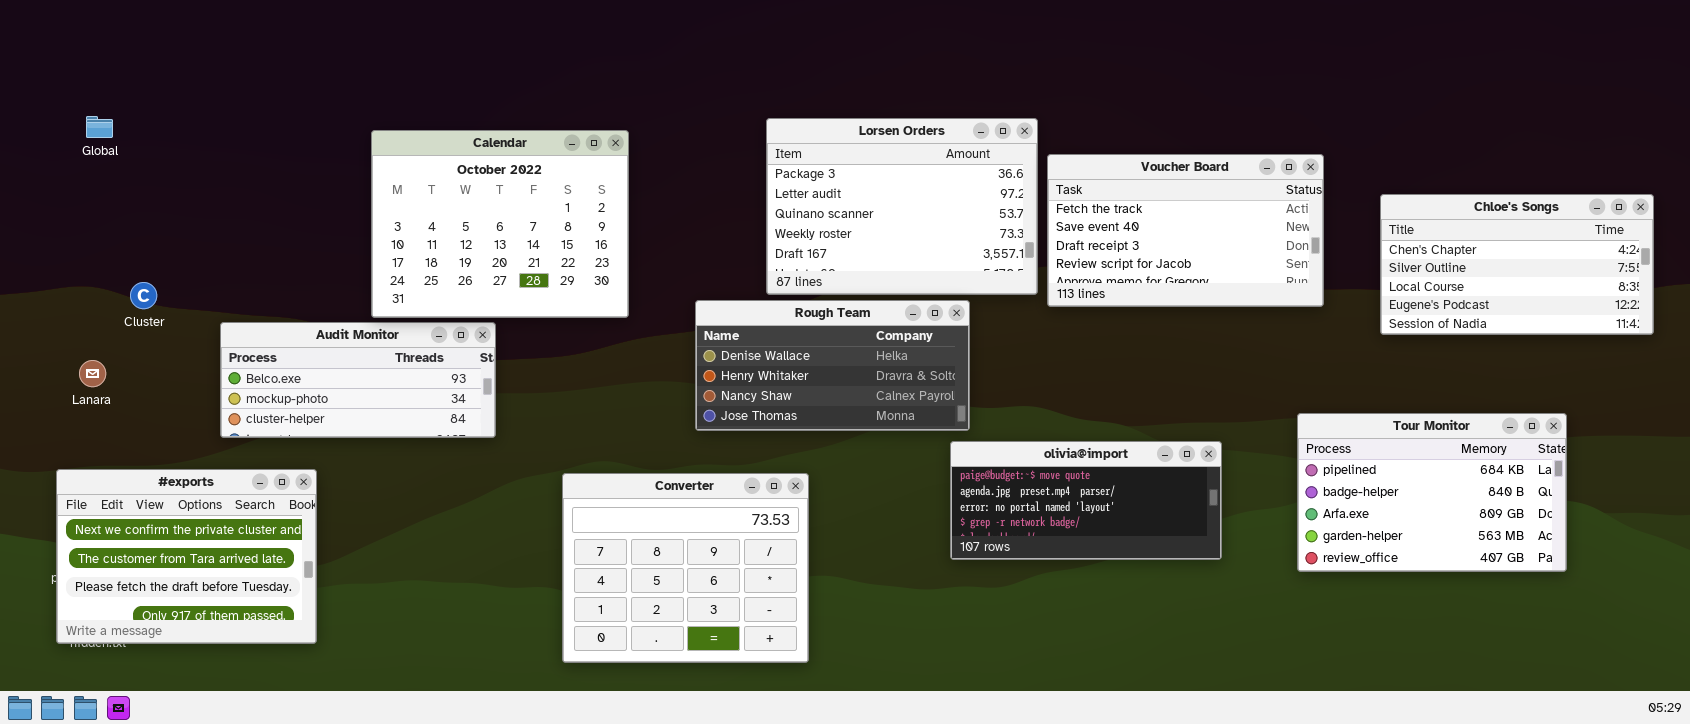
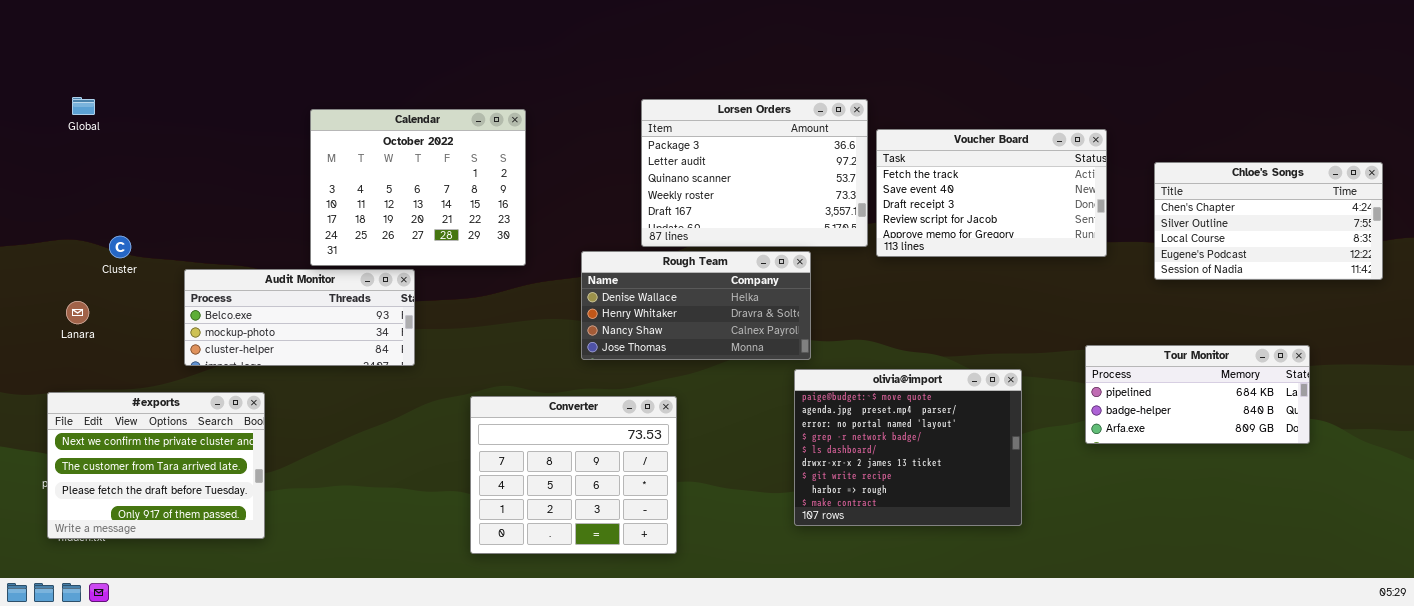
Tour Monitor: [1297,413,1567,572] -> [1085,345,1310,444], resized
olivia@import: [950,441,1222,560] -> [794,369,1022,526], resized

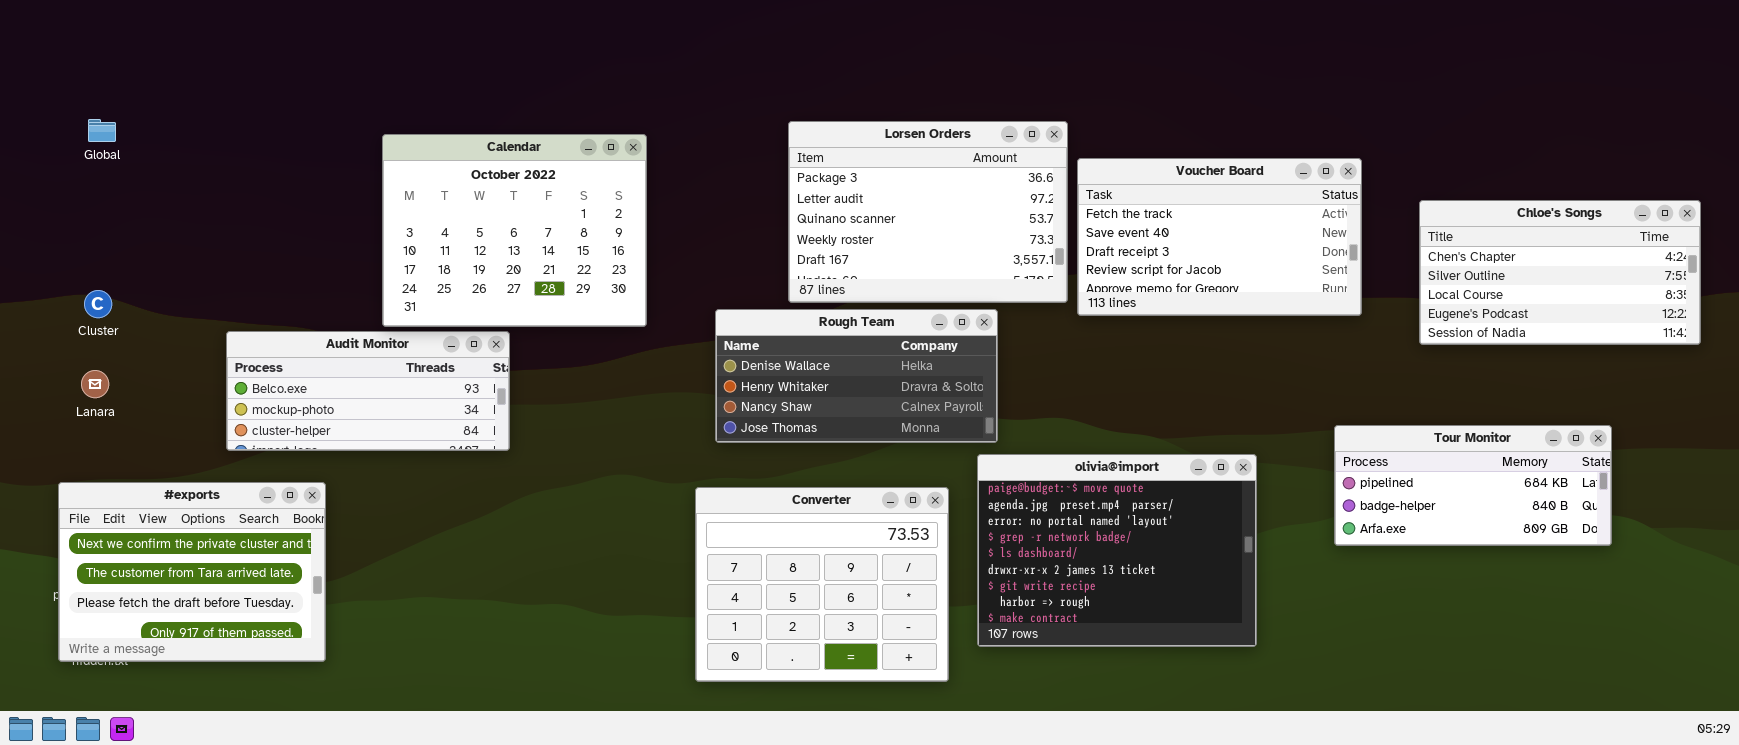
Cluster: [109,236,131,258] -> [84,290,112,318], moved
Converter: [470,396,677,554] -> [695,487,949,682], moved

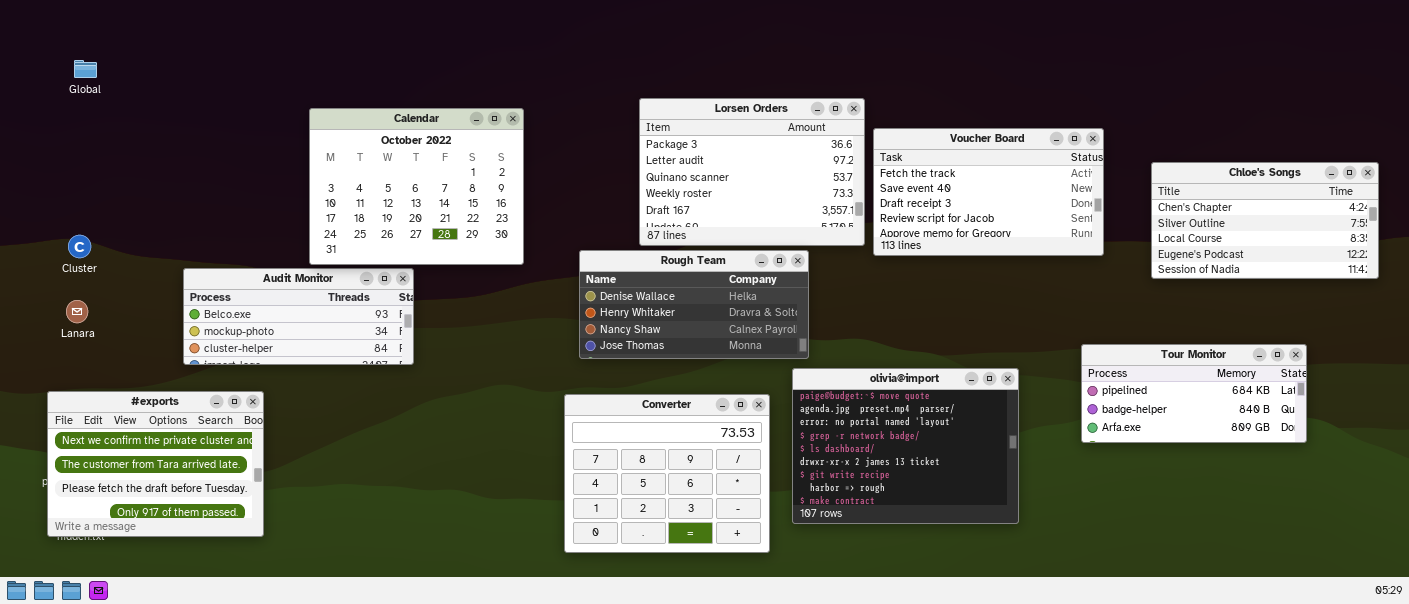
Global: [88,119,116,142] -> [74,60,97,78], moved

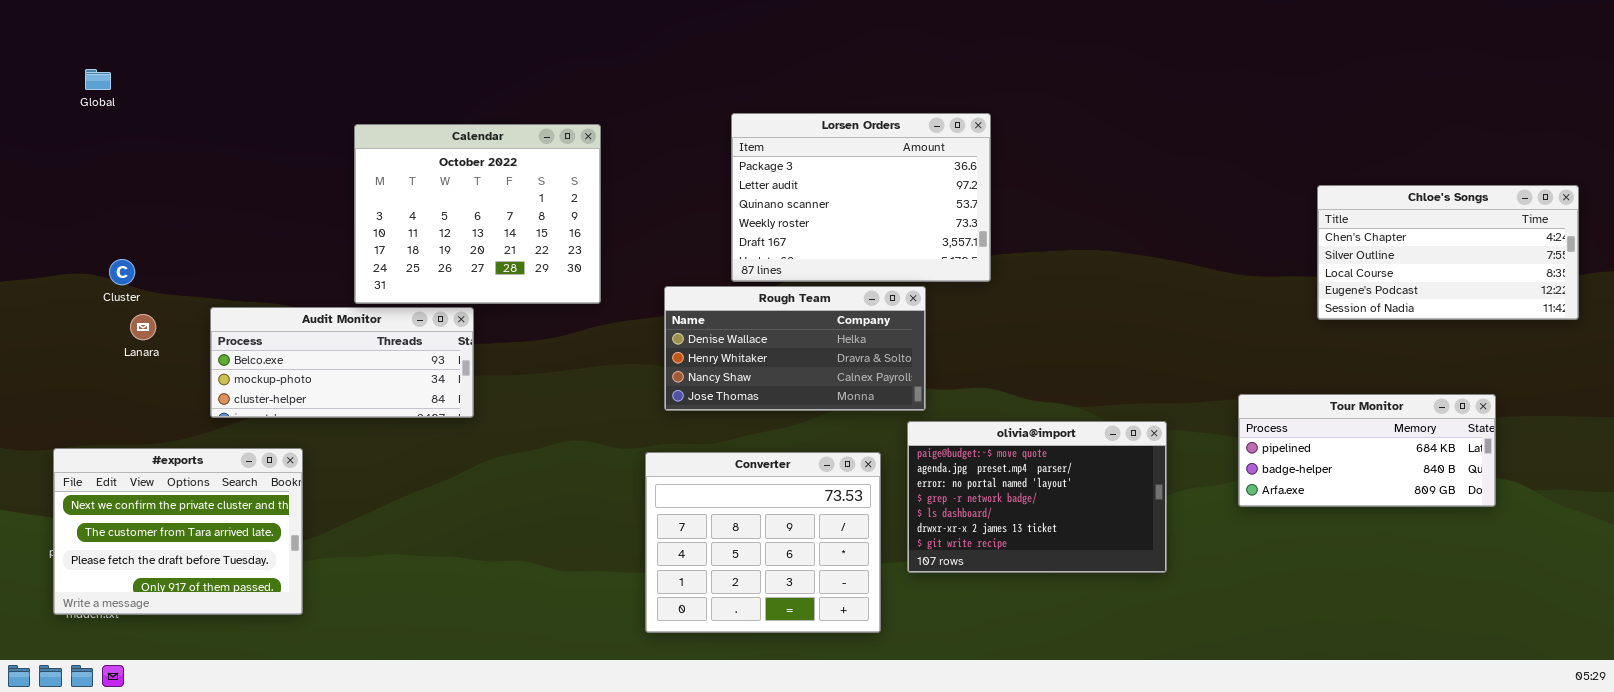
Voucher Board: [873,128,1104,256] -> none, closed
Cluster: [68,235,91,258] -> [109,259,135,285], moved
Lanara: [66,300,88,323] -> [130,314,156,340], moved
olivia@import: [792,368,1019,524] -> [907,421,1167,573], resized

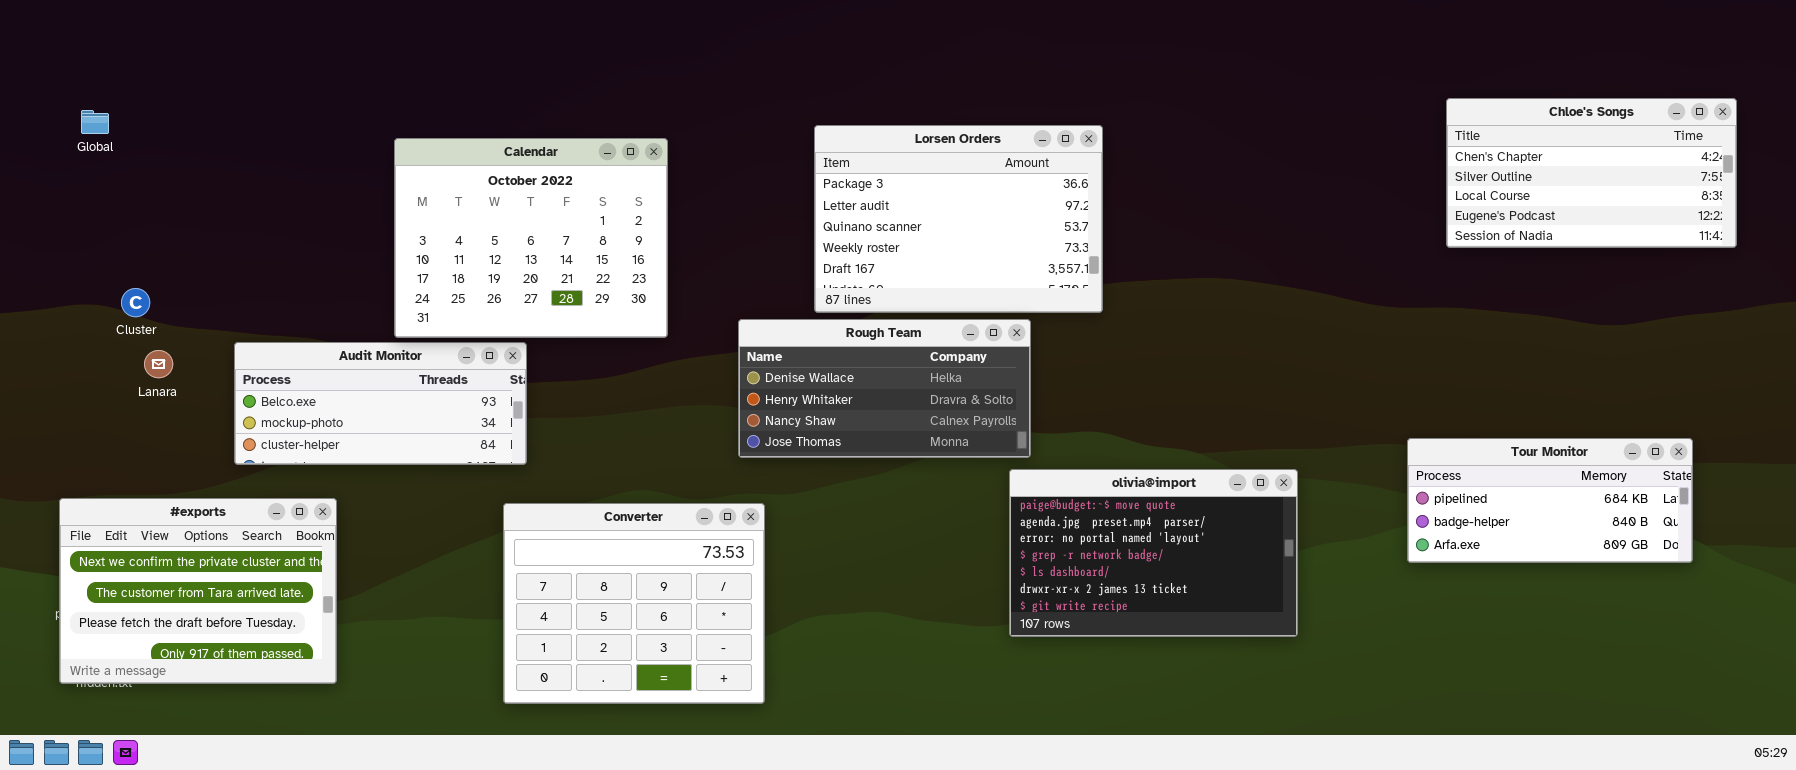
Global: [85,69,111,90] -> [81,110,109,134], moved
Chloe's Songs: [1317,185,1579,320] -> [1446,98,1737,248], moved
Tour Monitor: [1238,394,1496,507] -> [1407,438,1693,563], moved
Converter: [645,452,881,633] -> [503,503,765,704], moved

